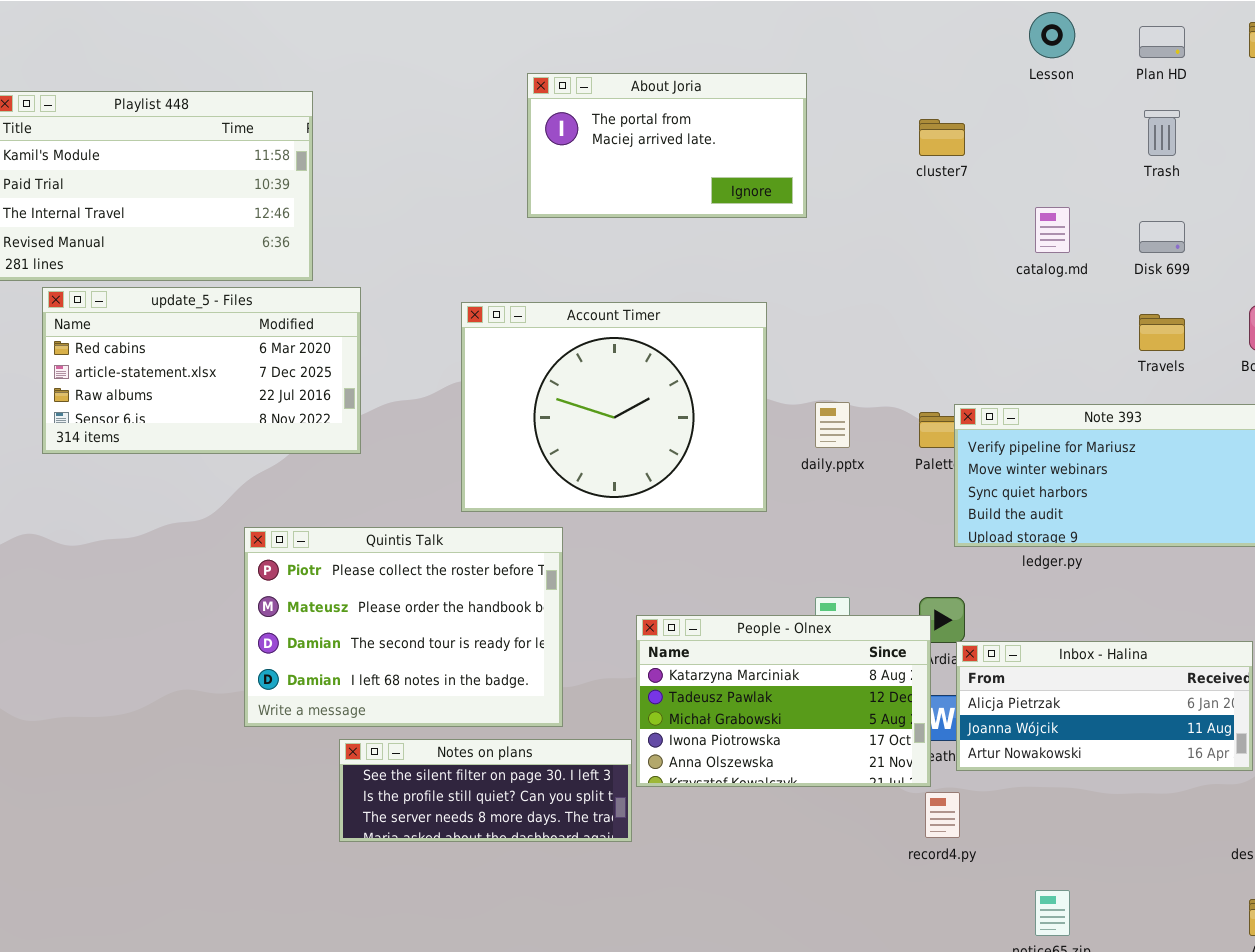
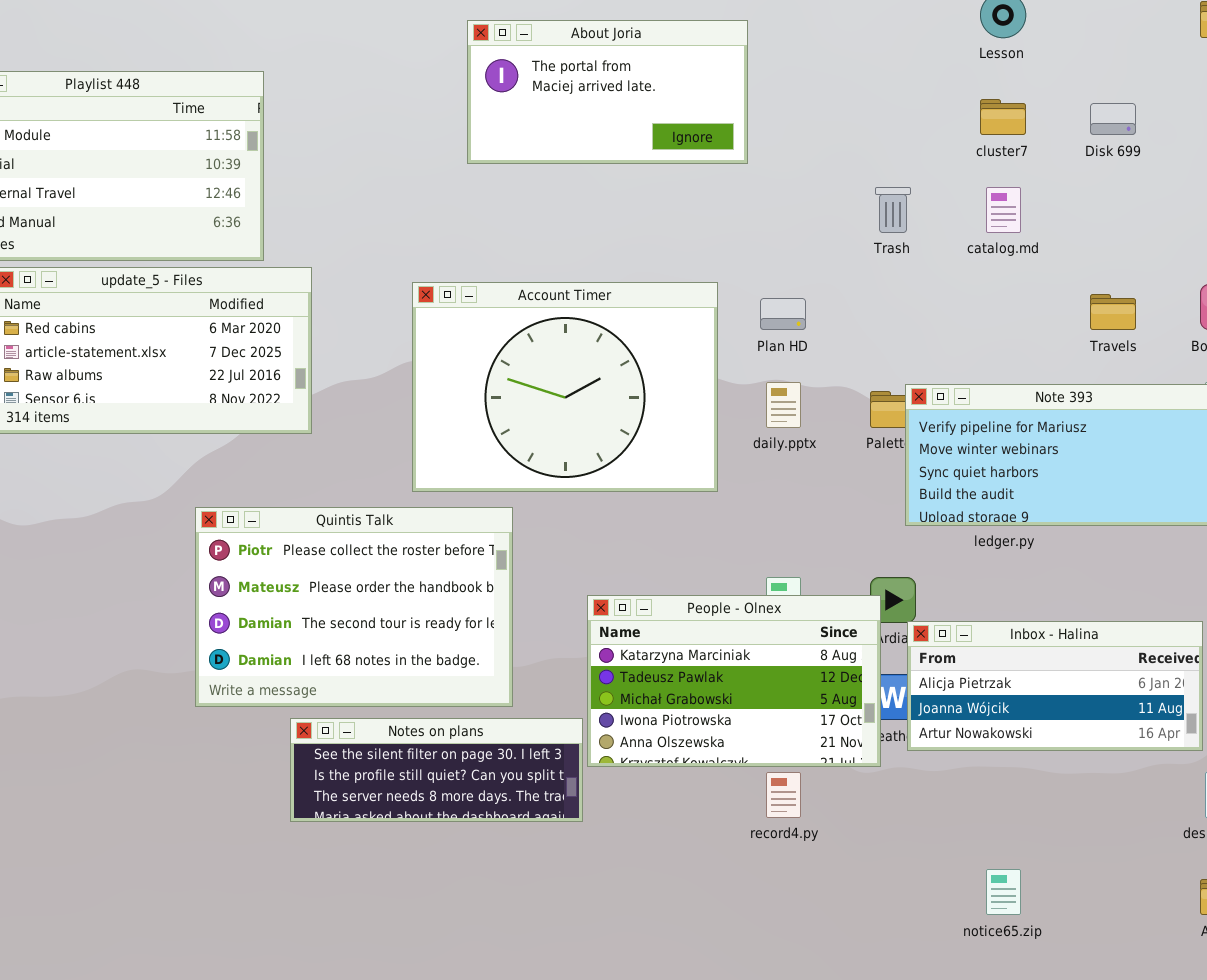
Plan HD: [1139,26,1185,58] -> [760,298,806,330], moved
About Joria: [527,73,807,218] -> [467,20,748,164], moved
Trash: [1144,110,1180,156] -> [875,187,911,233], moved
cluster7: [919,119,965,156] -> [980,99,1026,135], moved
Disk 699: [1139,221,1185,253] -> [1090,103,1136,135], moved
record4.py: [925,792,960,838] -> [766,772,801,818], moved

